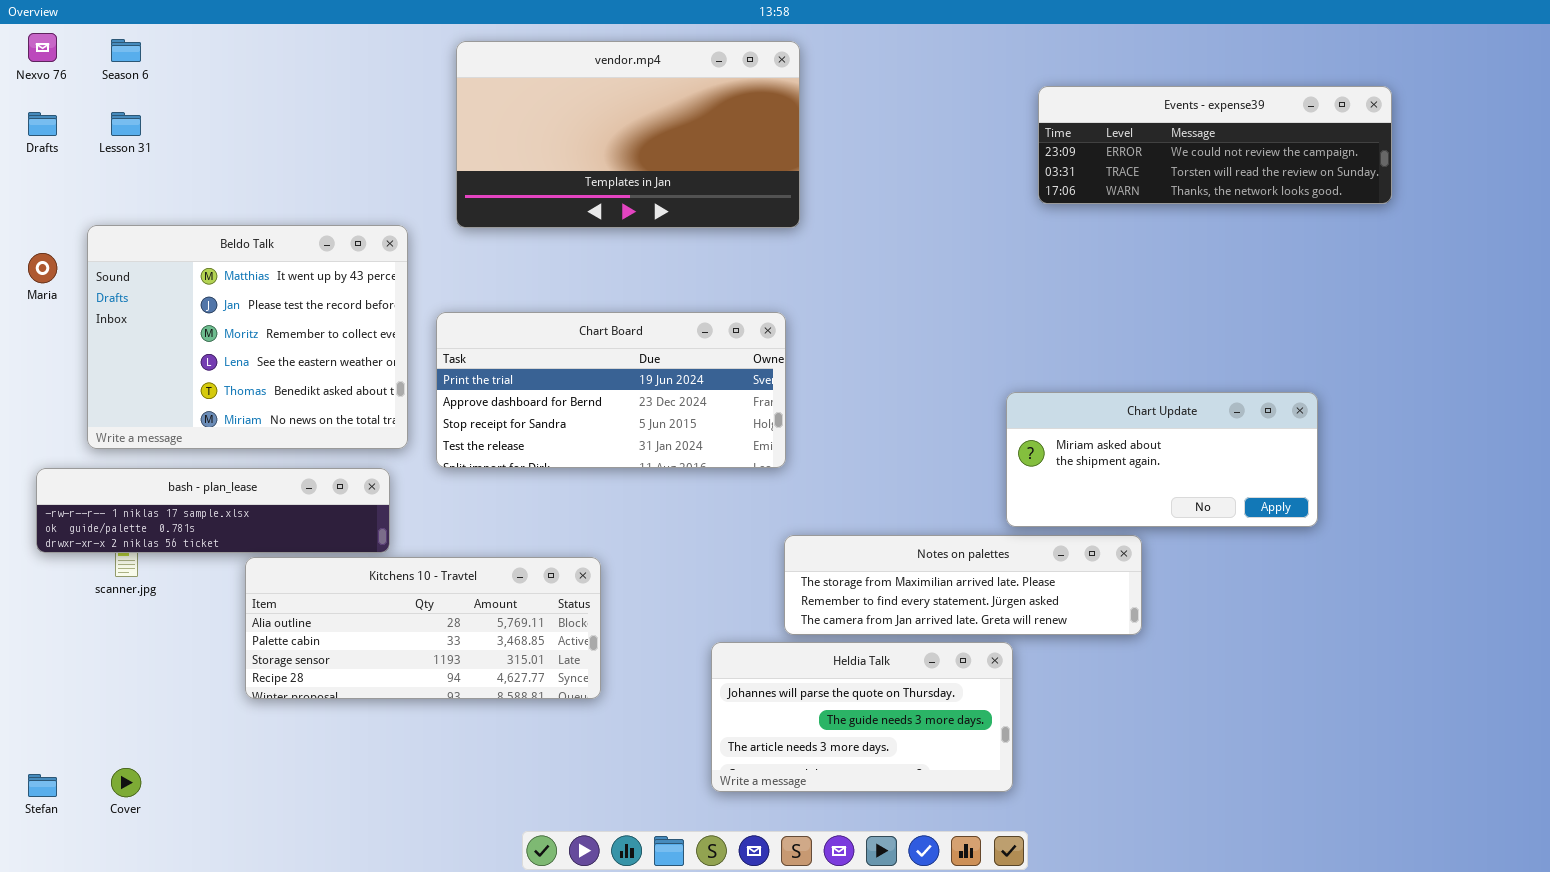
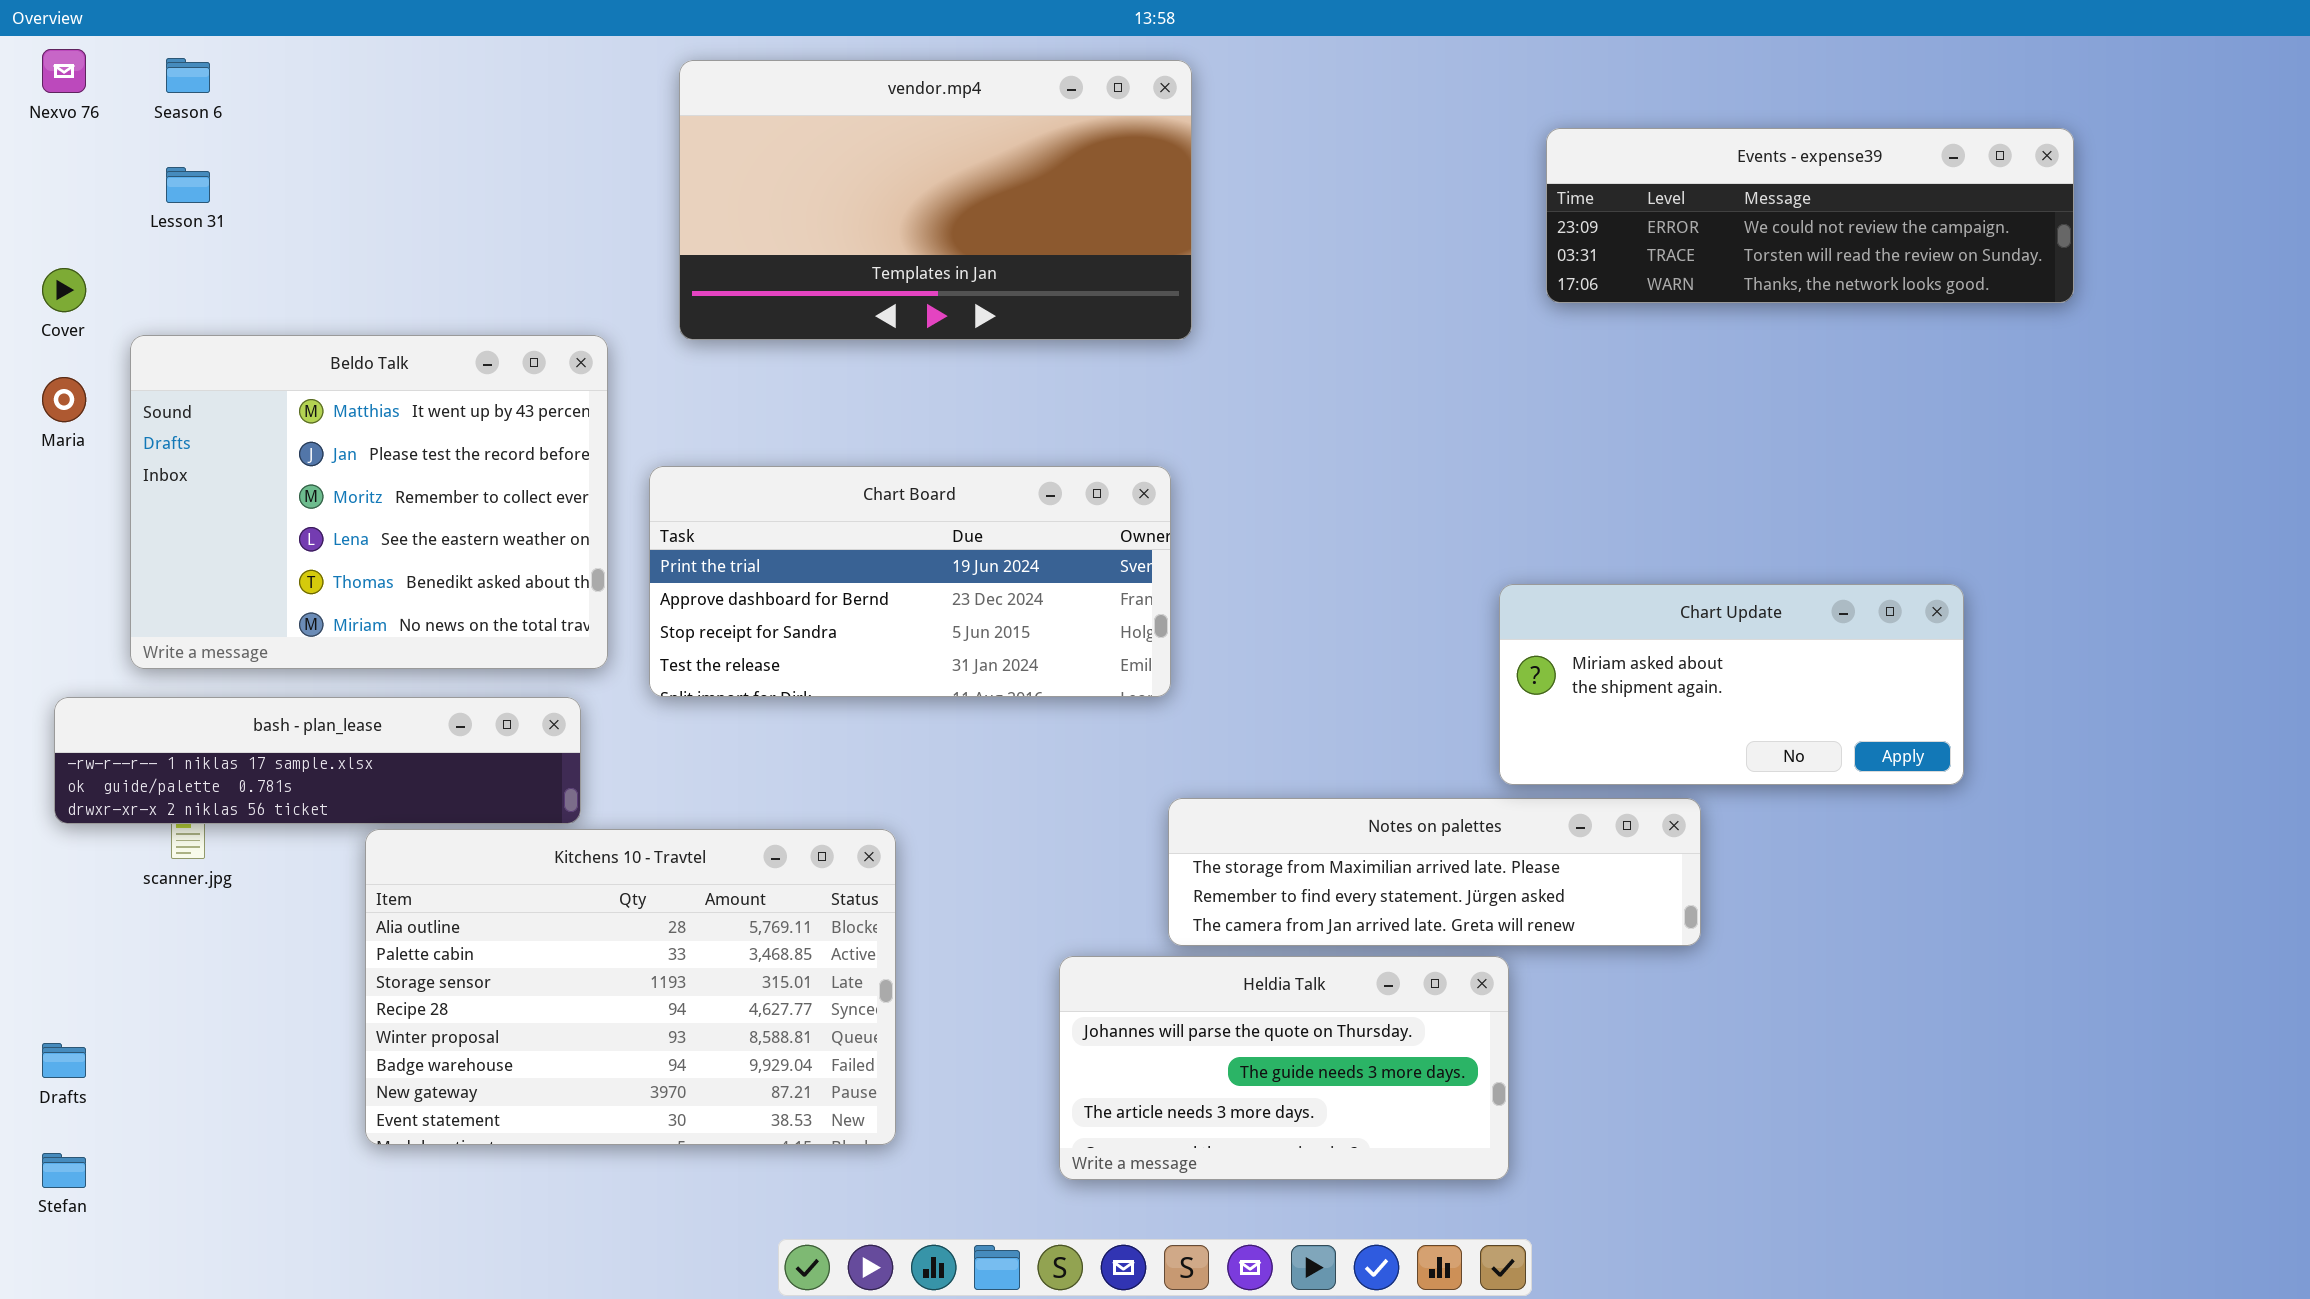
Drafts: [28,112,57,136] -> [42,1043,86,1078], moved
Kitchens 10 - Travtel: [245,557,601,699] -> [365,829,896,1145], resized
Cover: [111,768,141,797] -> [42,268,86,312], moved

